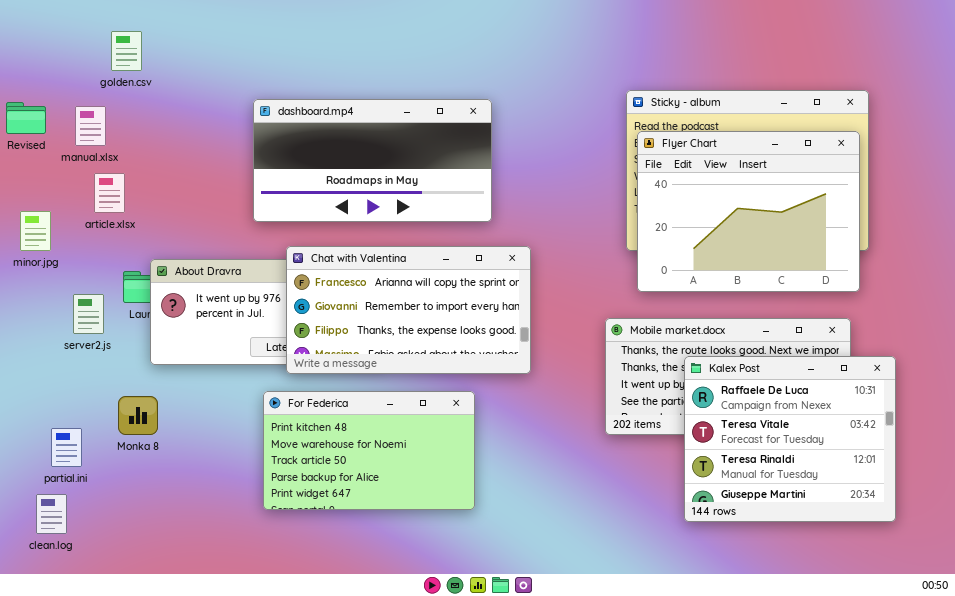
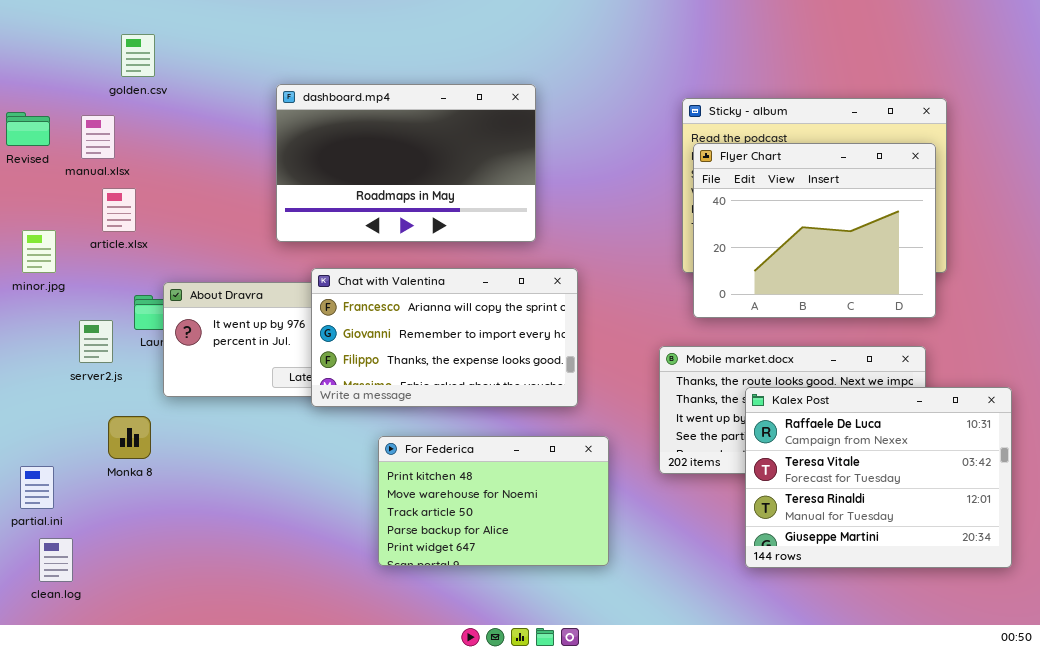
dashboard.mp4: [253,99,492,222] -> [276,84,536,242], resized
Kalex Post: [684,356,896,522] -> [745,387,1012,568], resized
For Federica: [263,391,475,510] -> [378,436,609,566], moved
Monka 8: [118,396,158,435] -> [108,416,151,459], moved
partial.ini: [51,428,82,467] -> [20,466,54,509], moved

